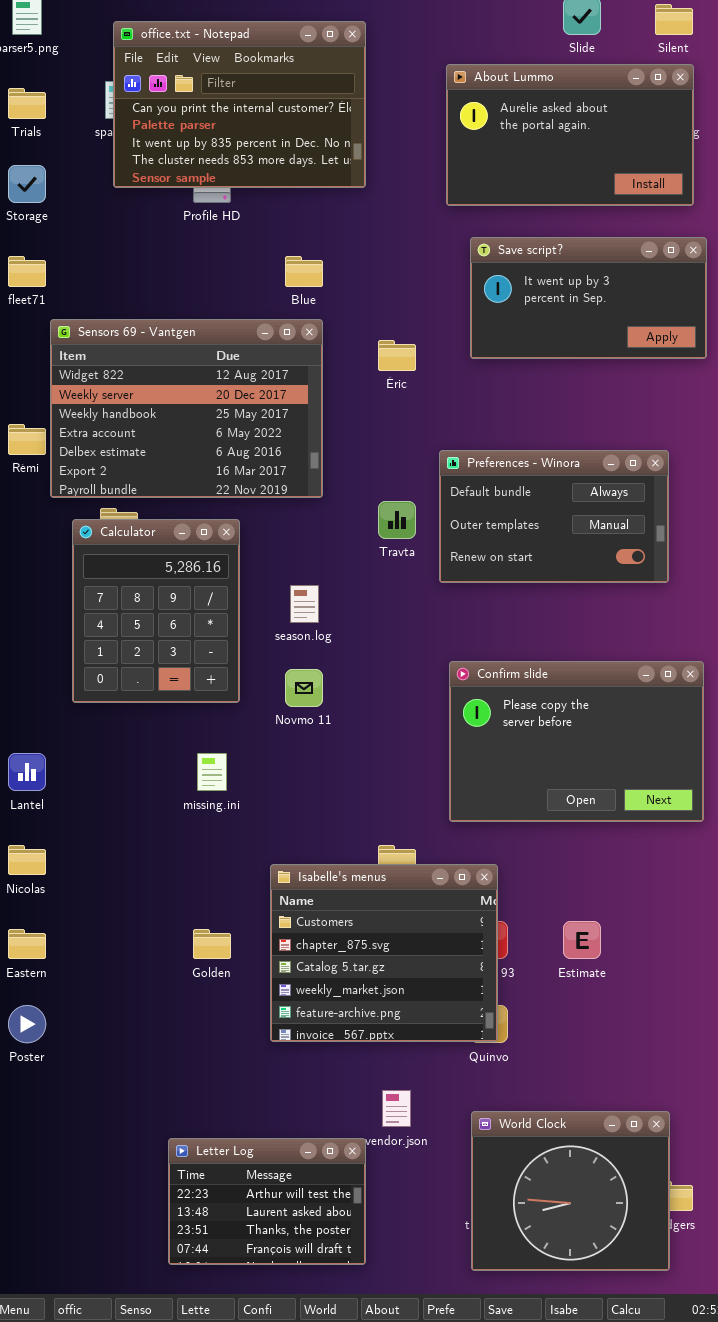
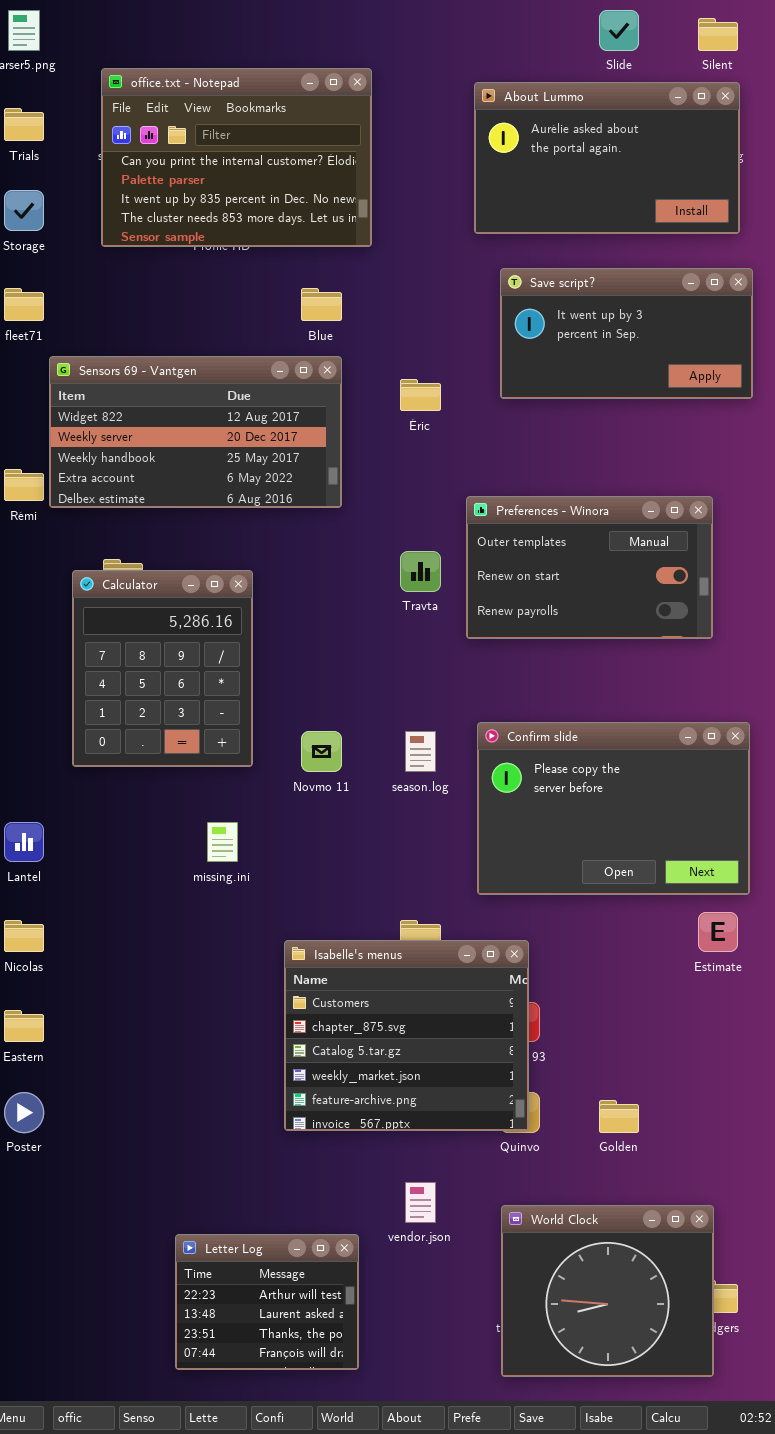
office.txt - Notepad: [113,21,366,188] -> [101,68,372,247], moved
Sensors 69 - Vantgen: [50,319,323,498] -> [49,356,342,508], resized
Preferences - Winora: [439,450,669,583] -> [466,496,713,639], scrolled down 1 row
season.log: [290,585,319,623] -> [405,731,436,772], moved
Estimate: [563,921,601,959] -> [698,912,738,952], moved
Golden: [193,929,231,959] -> [599,1100,639,1133], moved
Letter Log: [168,1138,366,1265] -> [175,1234,359,1370], resized

